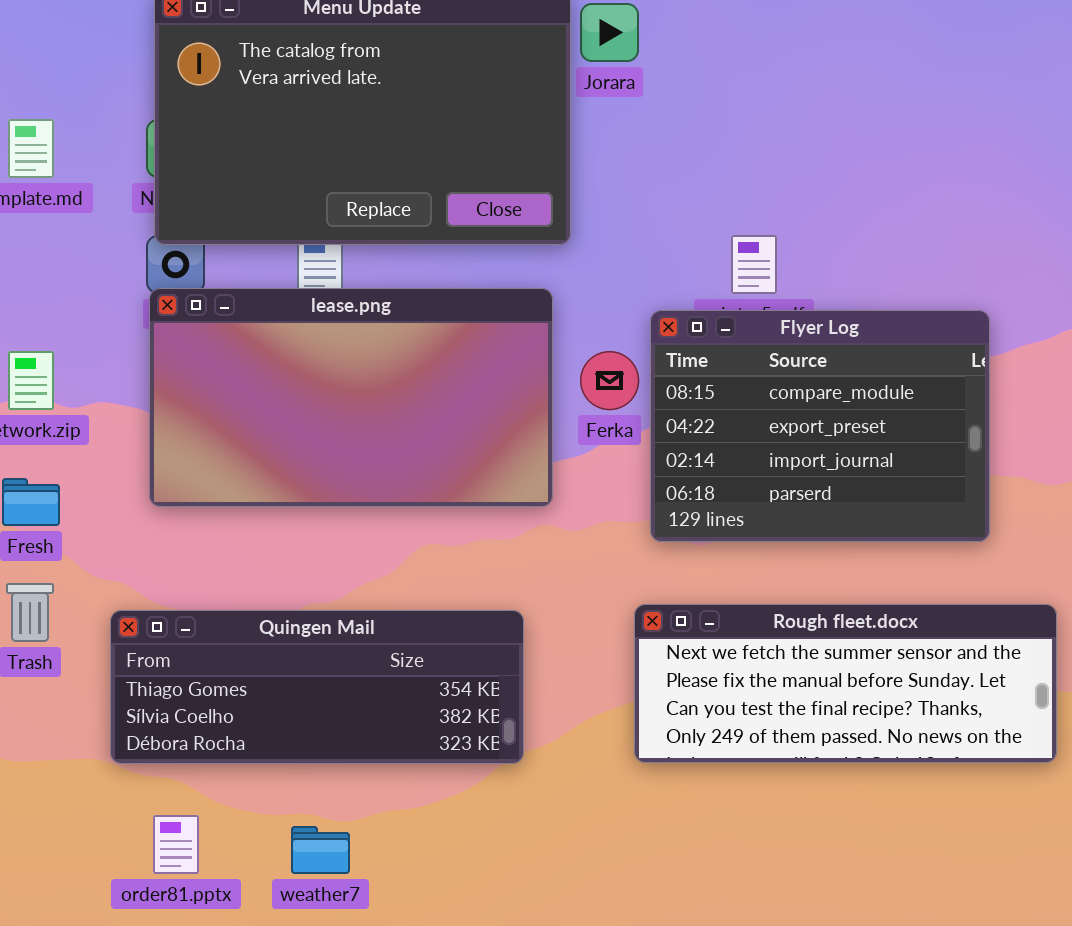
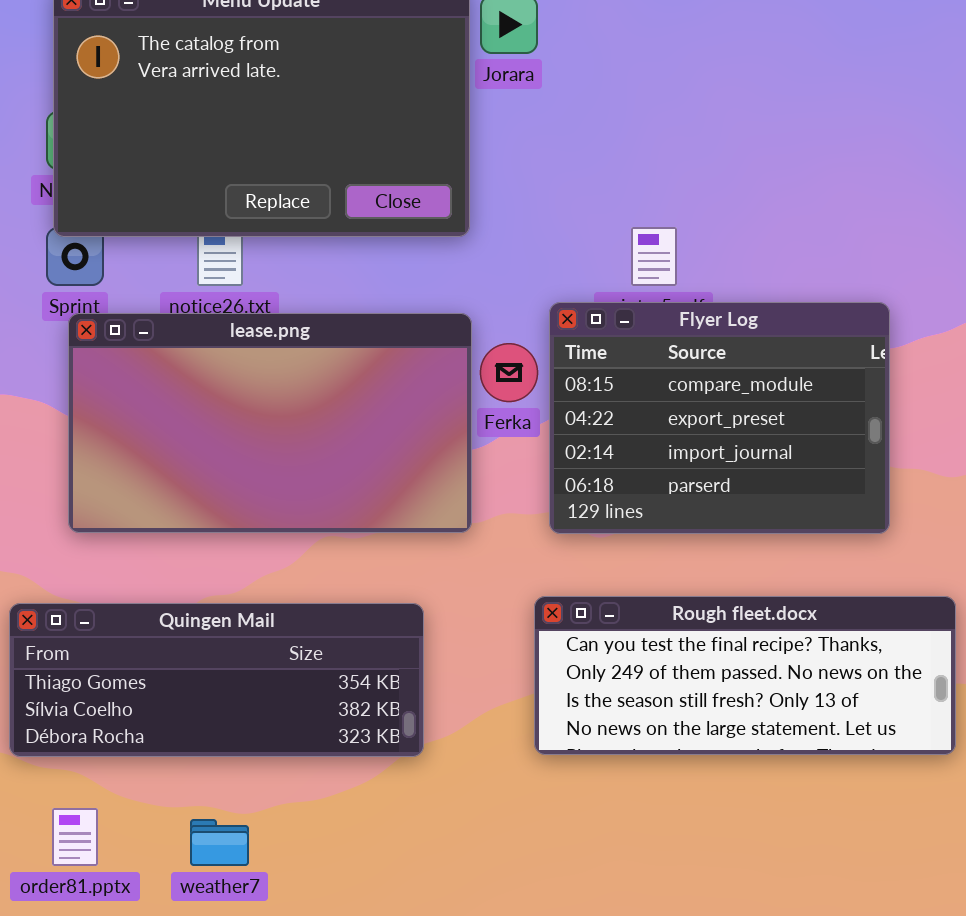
lease.png: [149,288,553,507] -> [68,313,472,533], moved
Rough fleet.docx: [634,604,1057,763] -> [534,596,956,755], scrolled down 2 rows

